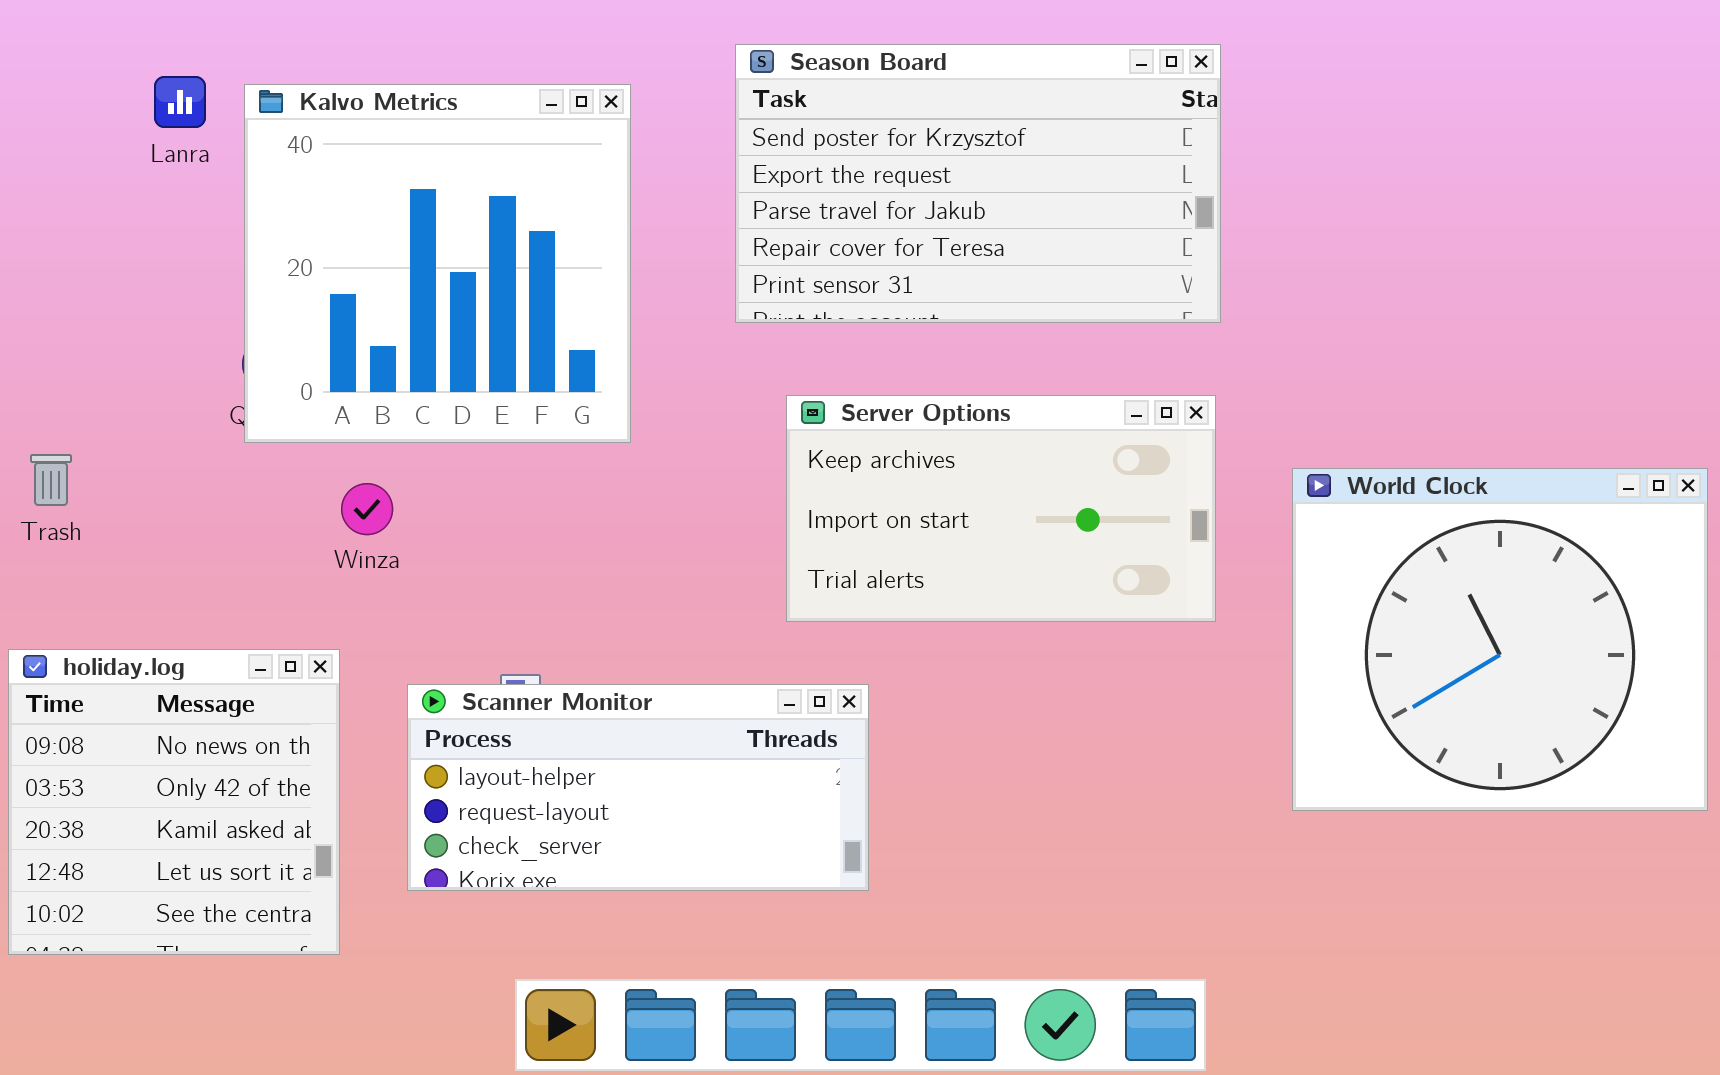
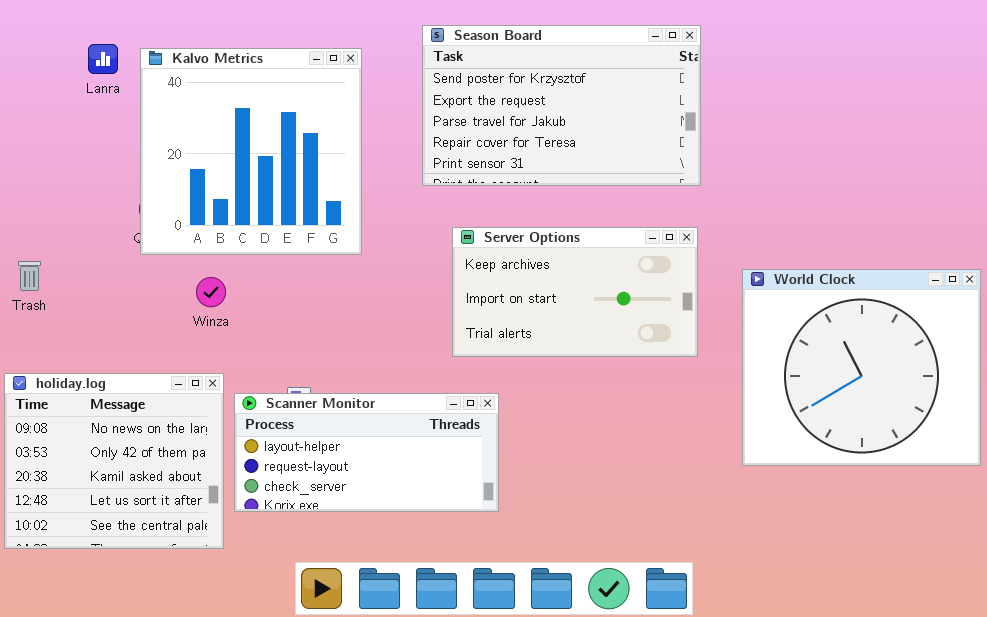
holiday.log: [8,649,340,955] -> [4,373,224,549], resized

